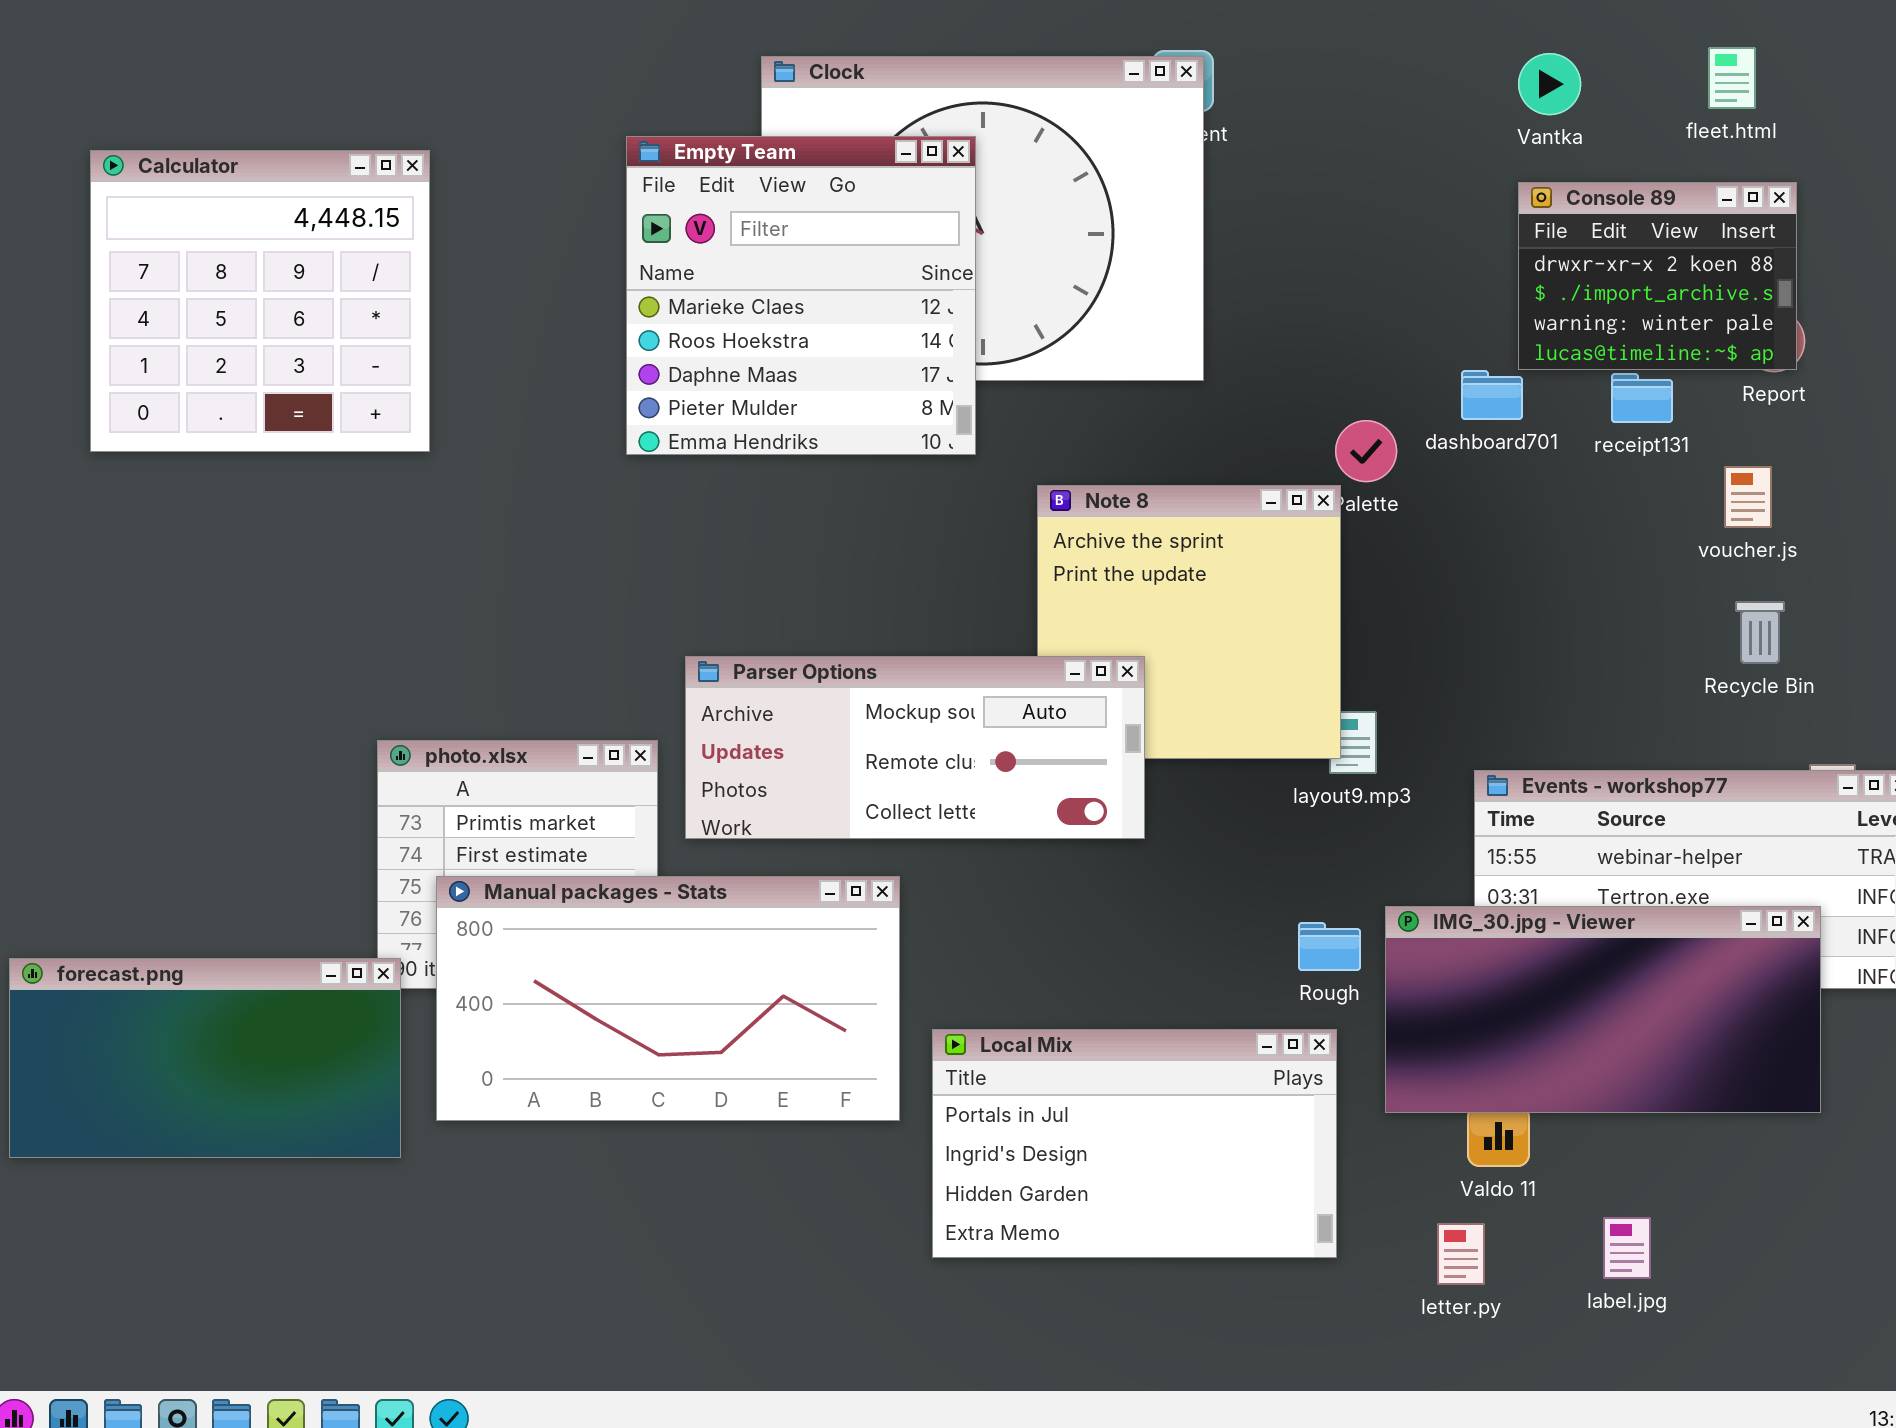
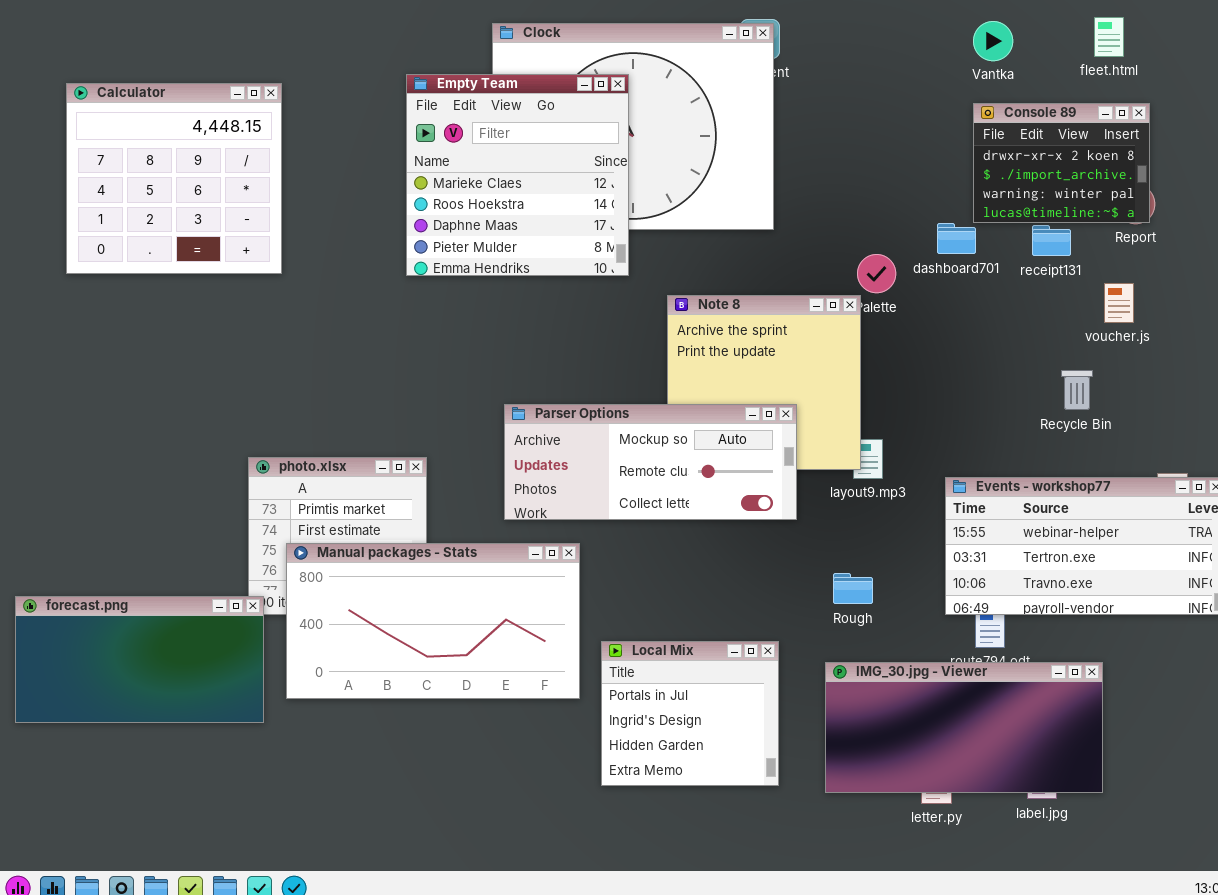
Recycle Bin: [1735,601,1785,664] -> [1061,370,1093,410], moved
Parser Options: [685,656,1145,839] -> [504,404,797,520], moved
IMG_30.jpg - Viewer: [1385,906,1821,1113] -> [825,662,1103,793], moved
Local Mix: [932,1029,1337,1258] -> [601,641,779,786], resized

